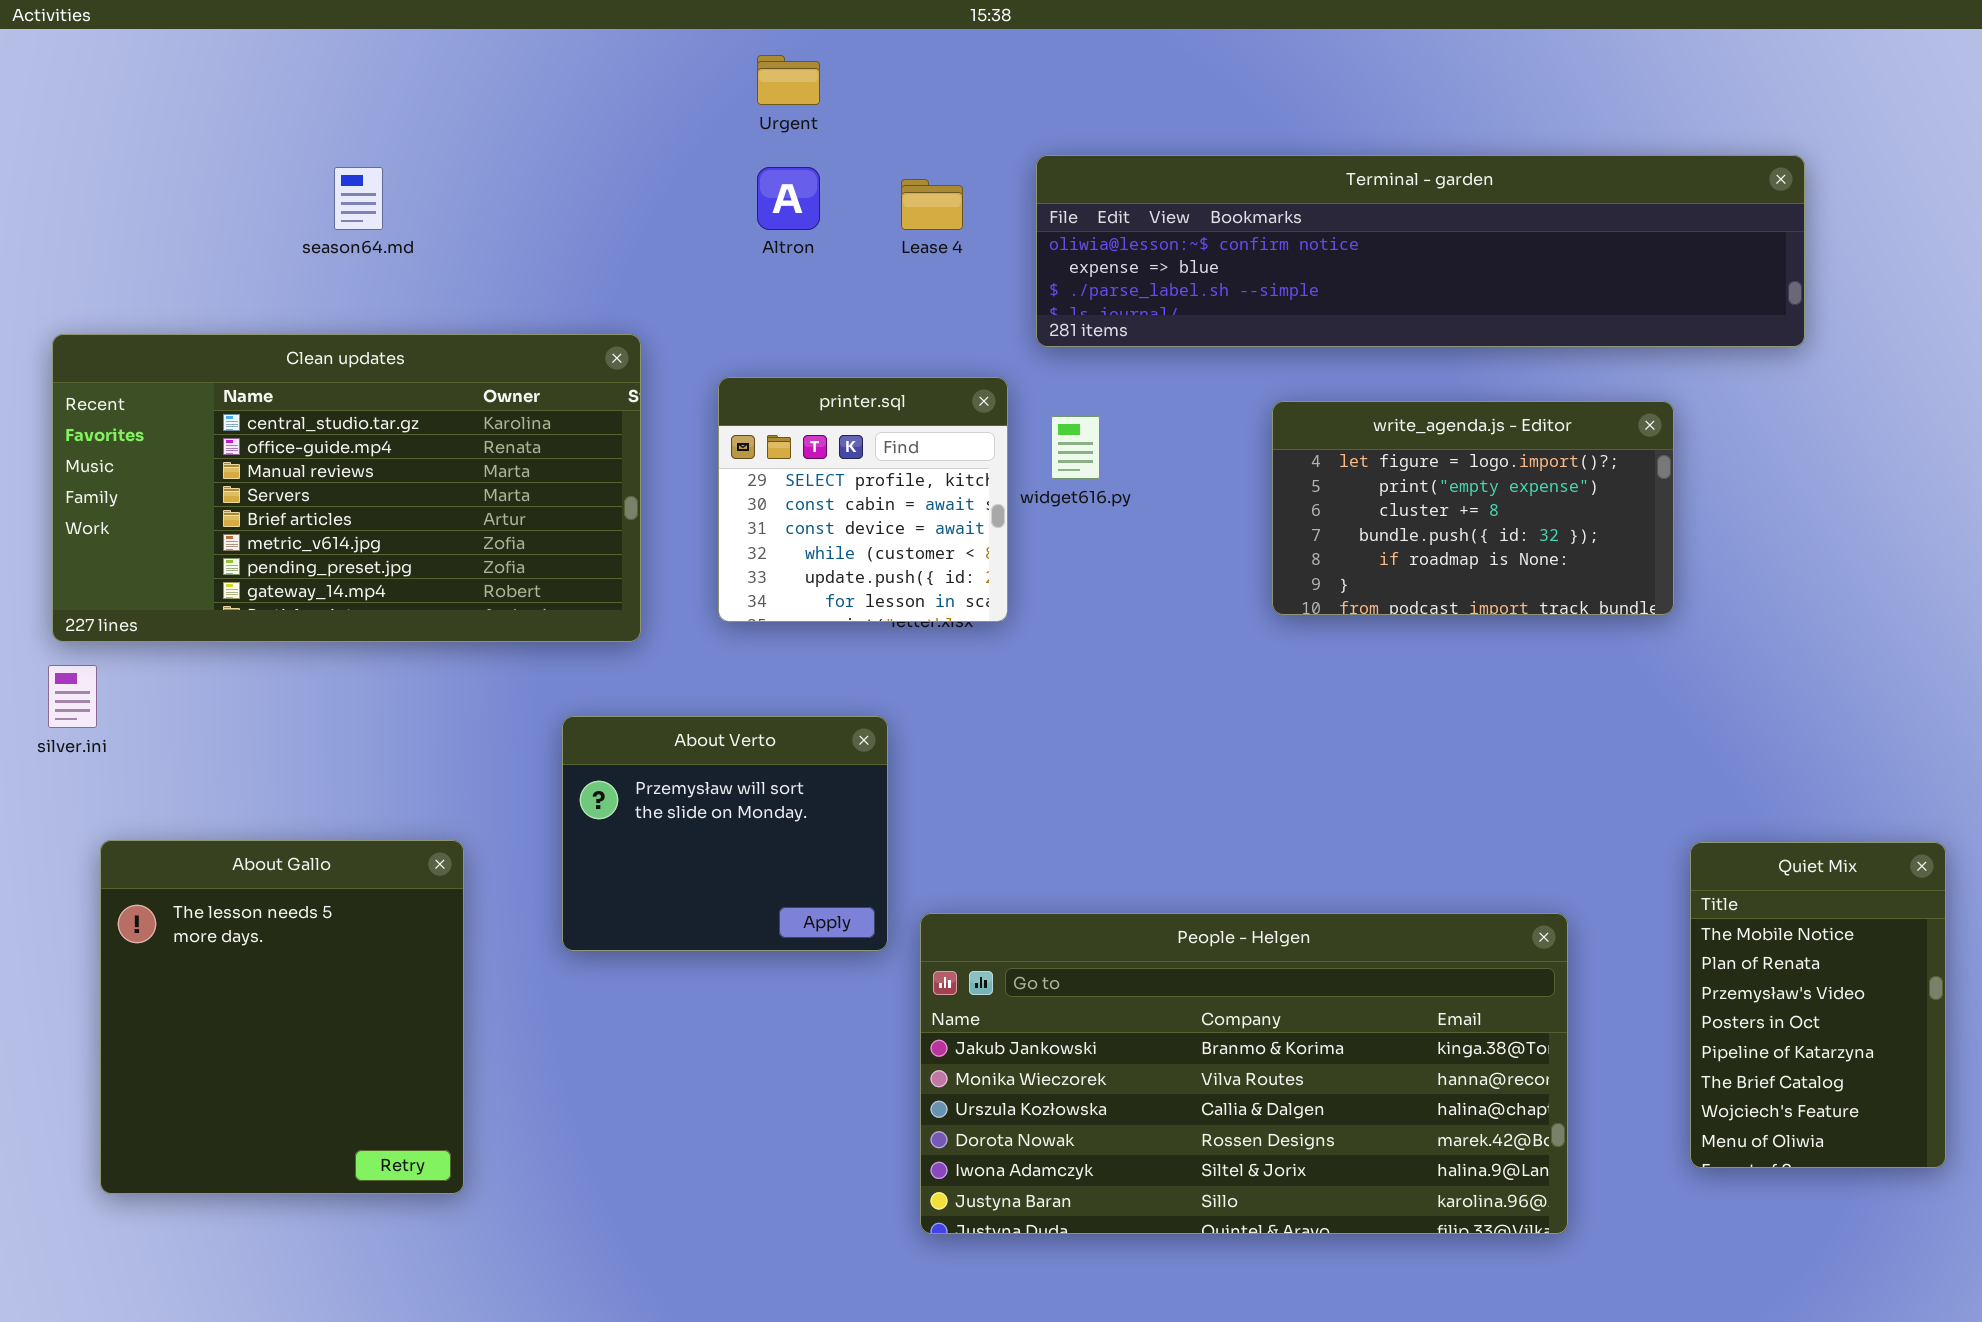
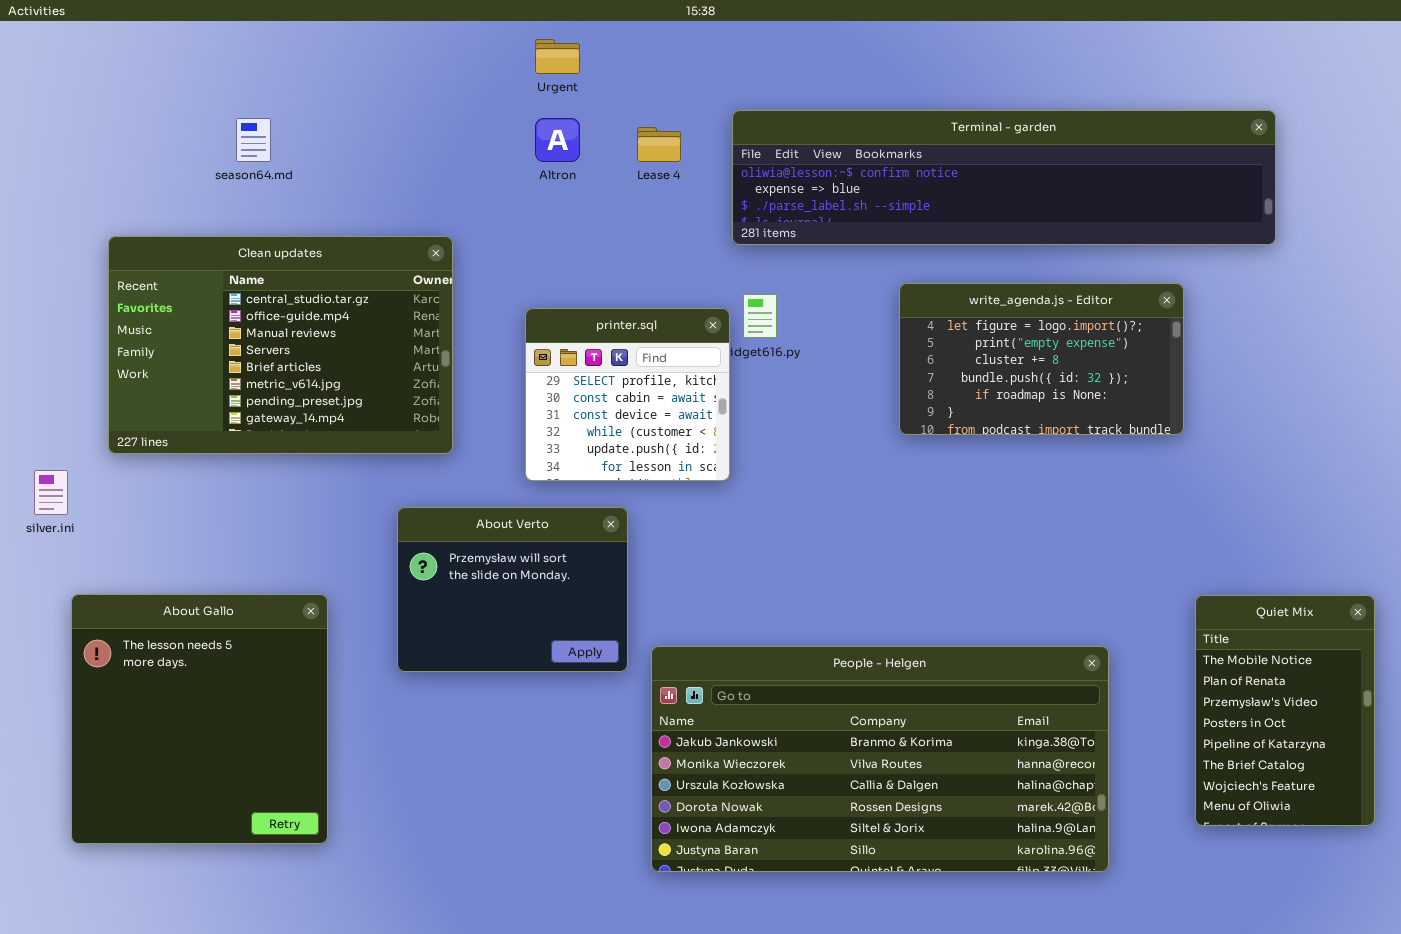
Clean updates: [52,334,641,642] -> [108,236,453,454], resized
printer.sql: [718,377,1008,622] -> [525,308,730,481], moved

